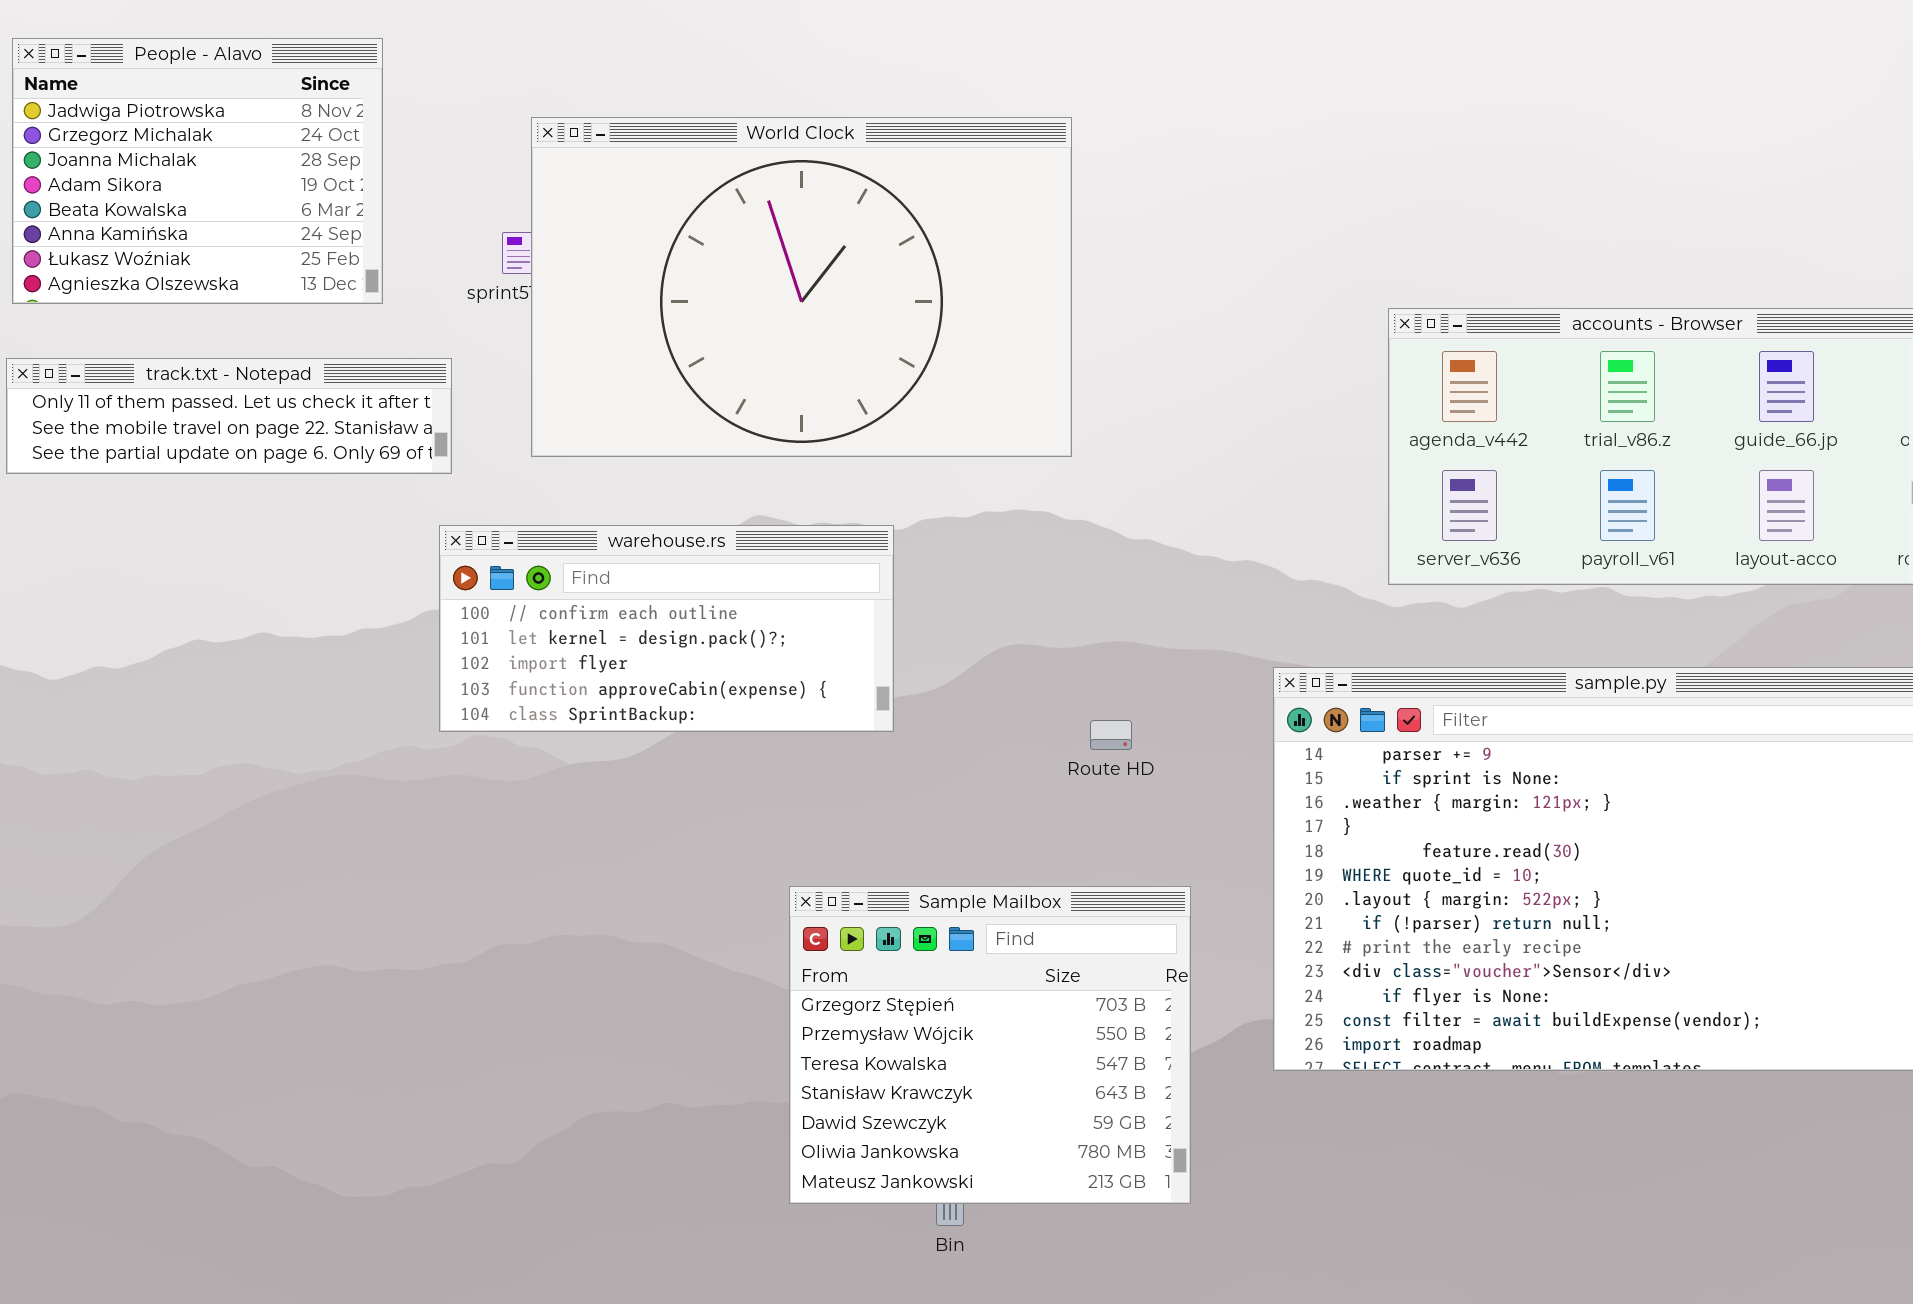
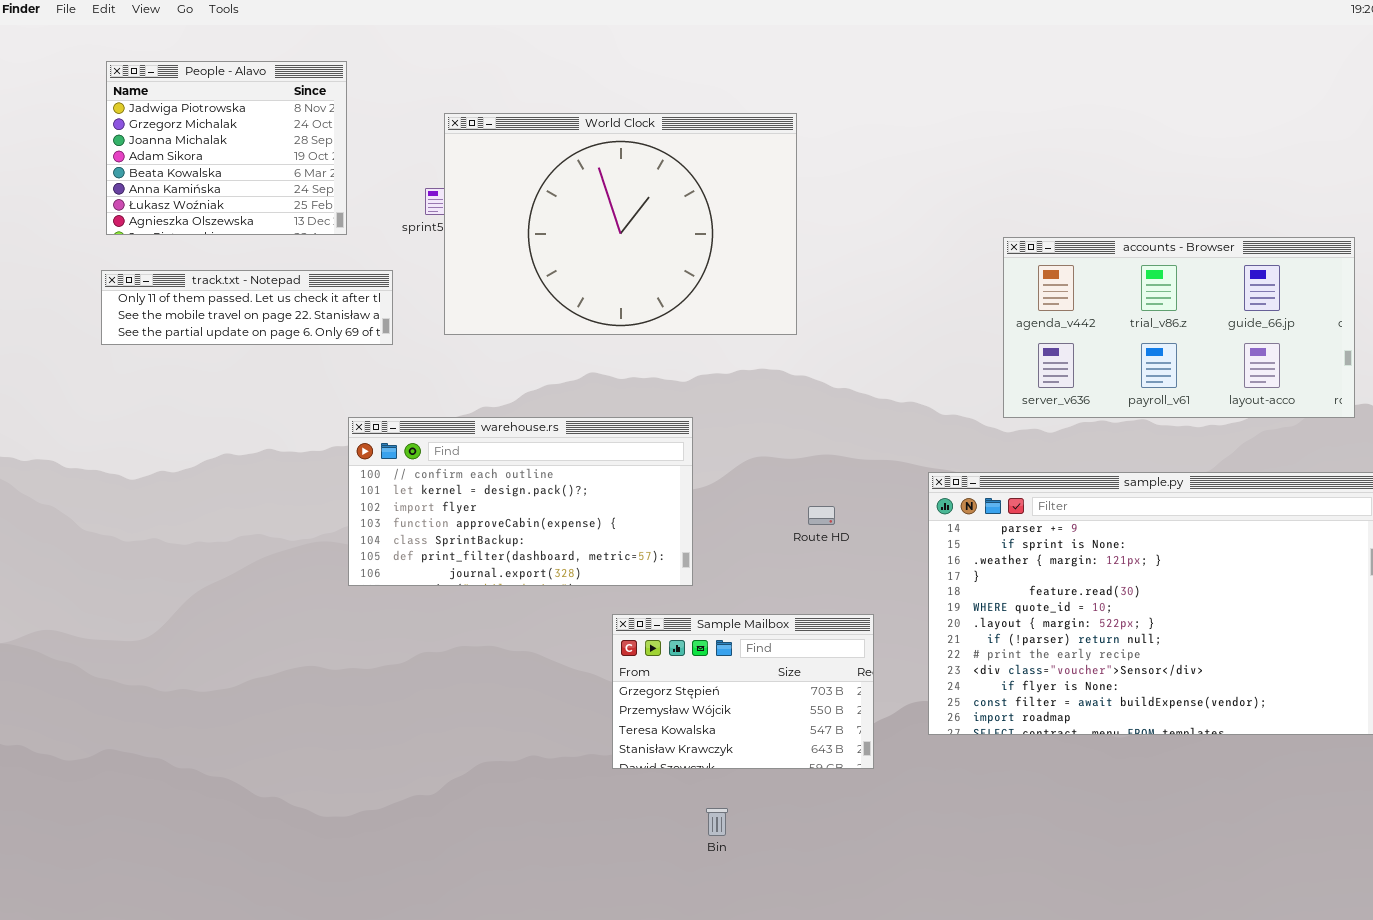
warehouse.rs: [439,525,894,732] -> [348,417,693,586], moved, resized
Sample Mailbox: [789,886,1191,1204] -> [612,614,874,769], resized

